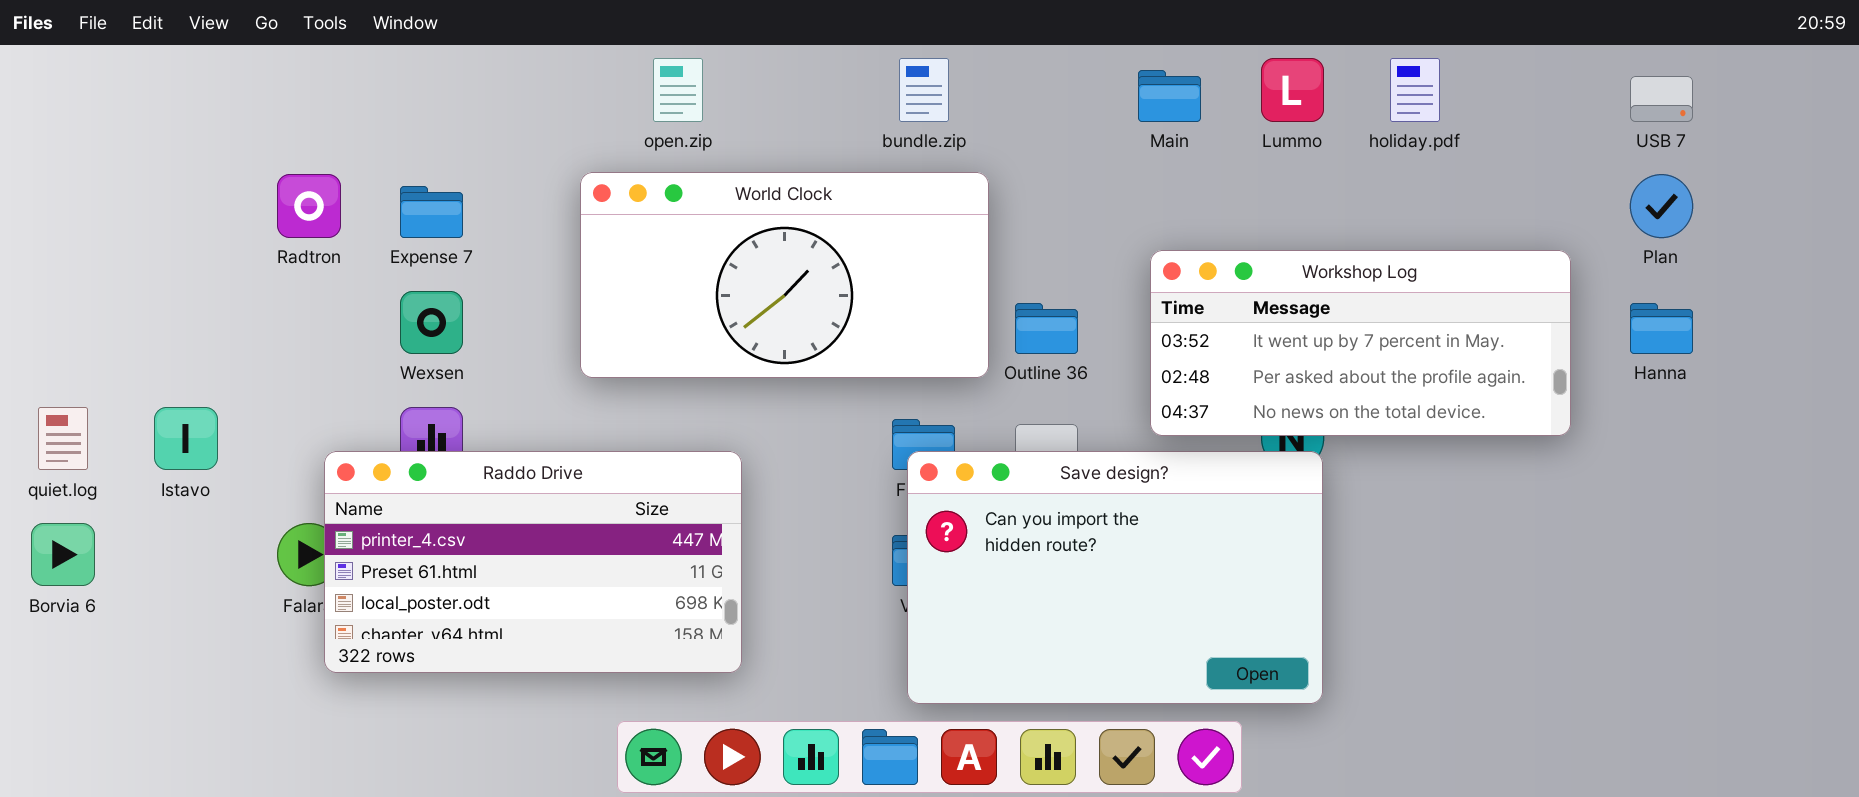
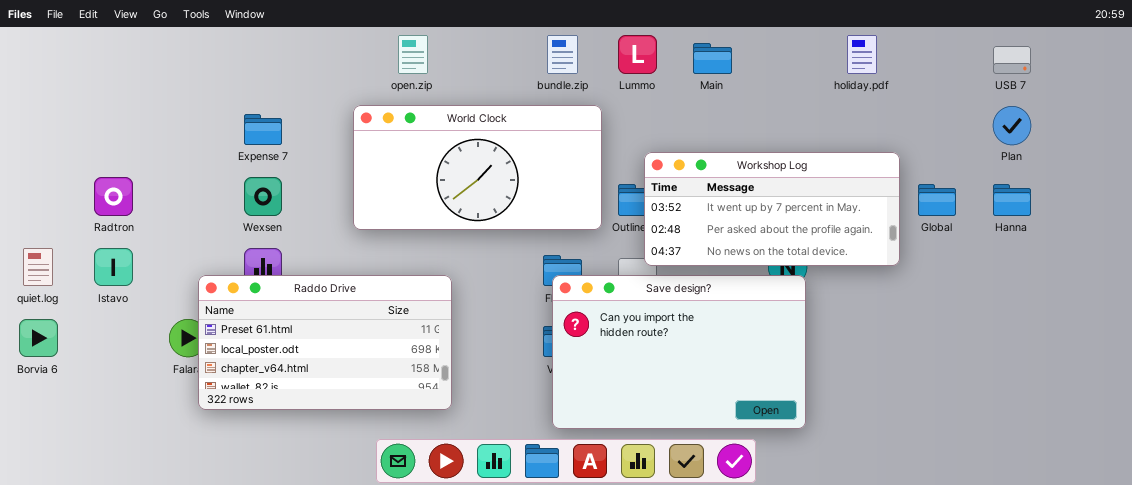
Lummo: [1261,58,1324,122] -> [618,35,657,74], moved
Radtron: [277,174,341,238] -> [94,177,133,216], moved
Workshop Log: [1150,250,1571,436] -> [644,152,900,266], moved
Raddo Drive: [324,451,742,673] -> [198,275,452,410], scrolled down 1 row

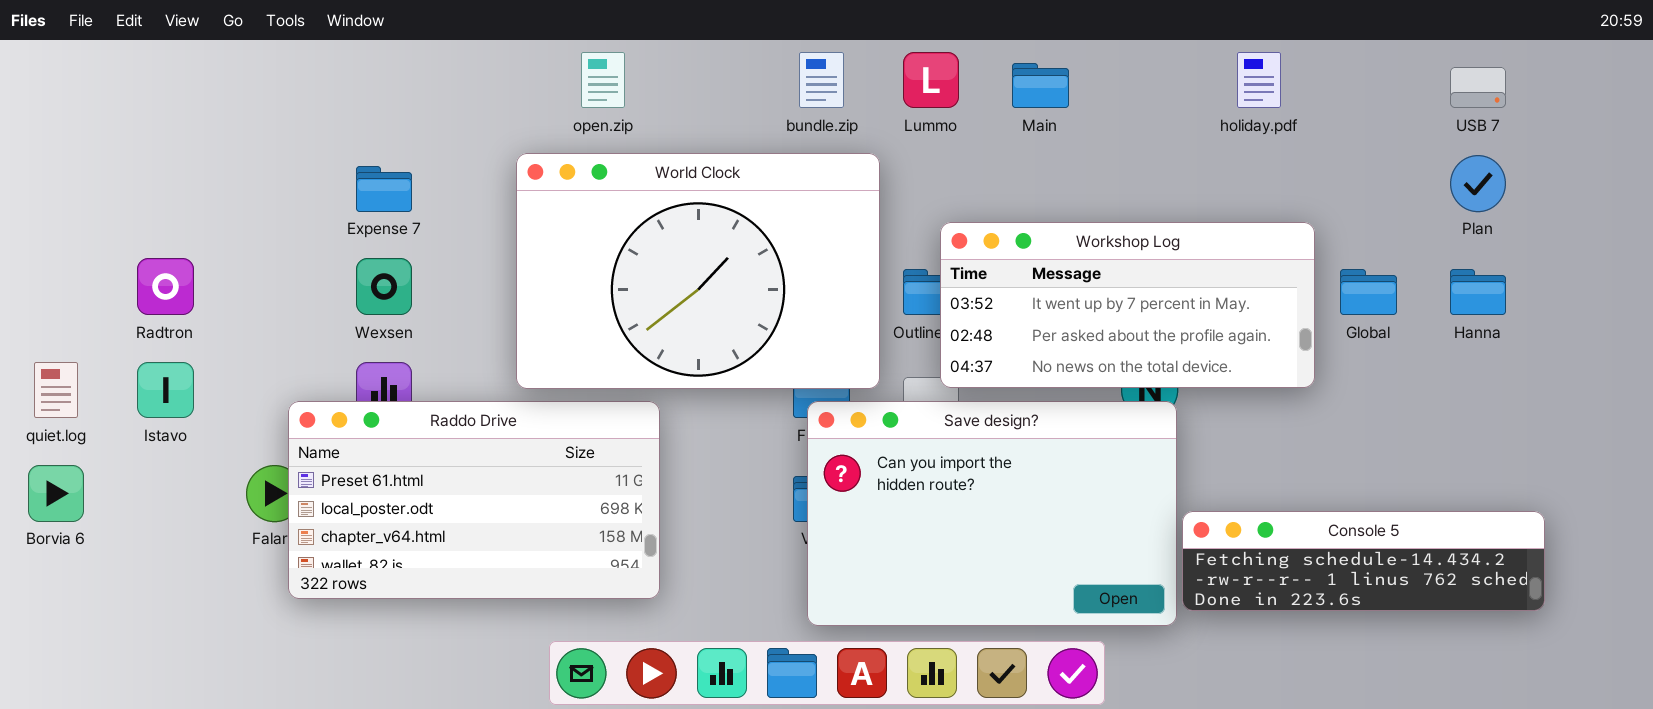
World Clock: [353,105,602,230] -> [516,153,880,389], resized
Console 5: none -> [1182,511,1545,611], opened

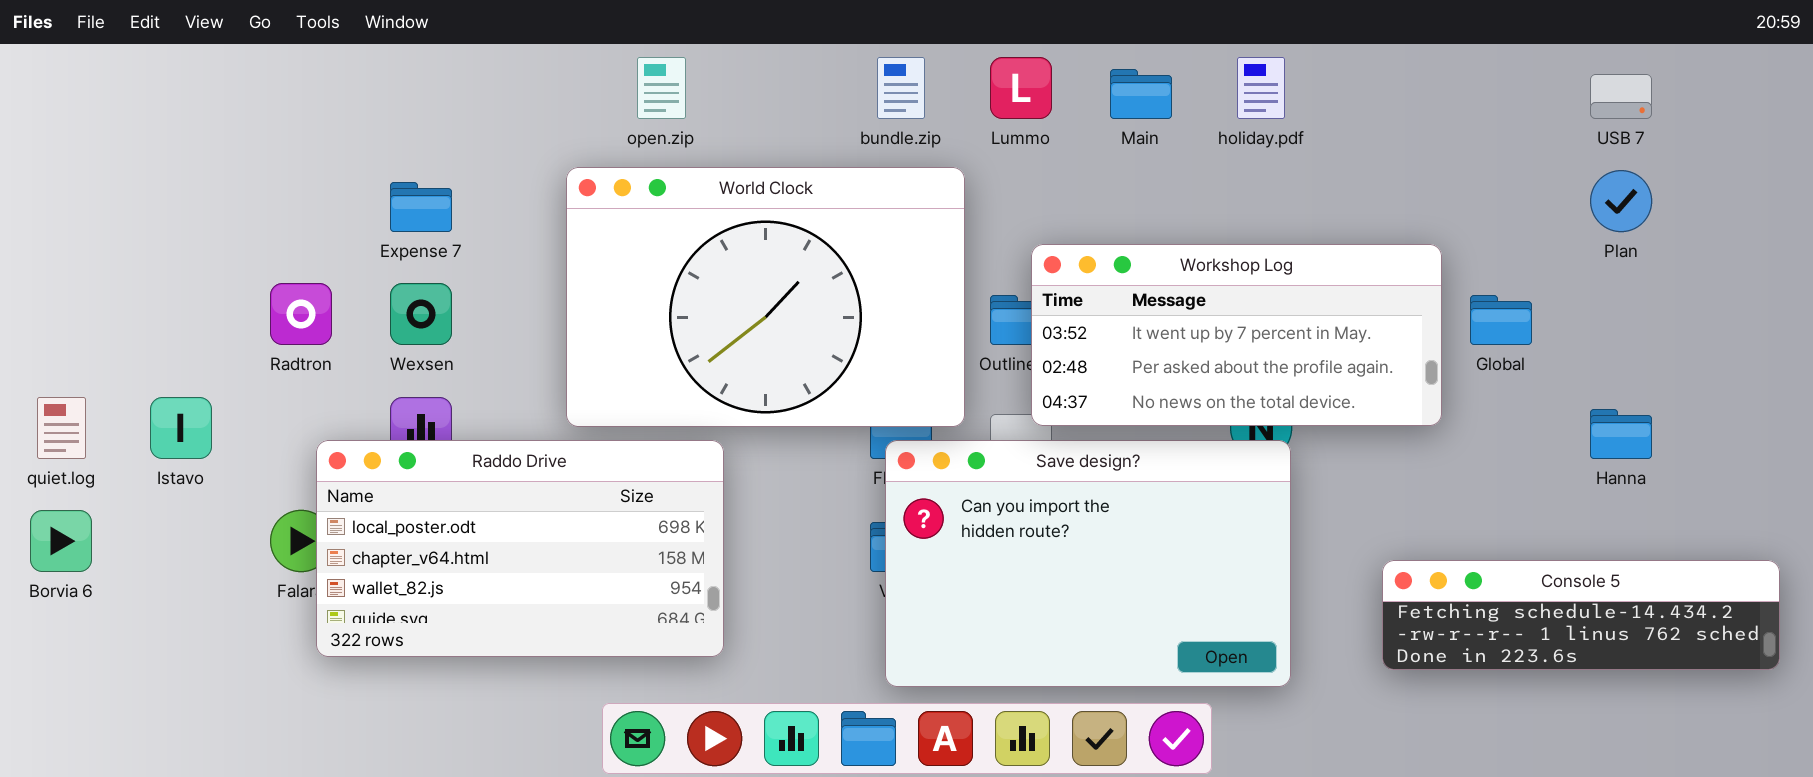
holiday.pdf: [1237,52,1281,108] -> [1237,57,1285,119], moved
Radtron: [137,258,194,315] -> [270,283,332,345], moved
Hanna: [1450,269,1506,315] -> [1590,409,1652,459], moved
Raddo Drive: [288,401,660,599] -> [316,440,724,657], scrolled down 1 row
Console 5: [1182,511,1545,611] -> [1382,560,1780,670], moved

